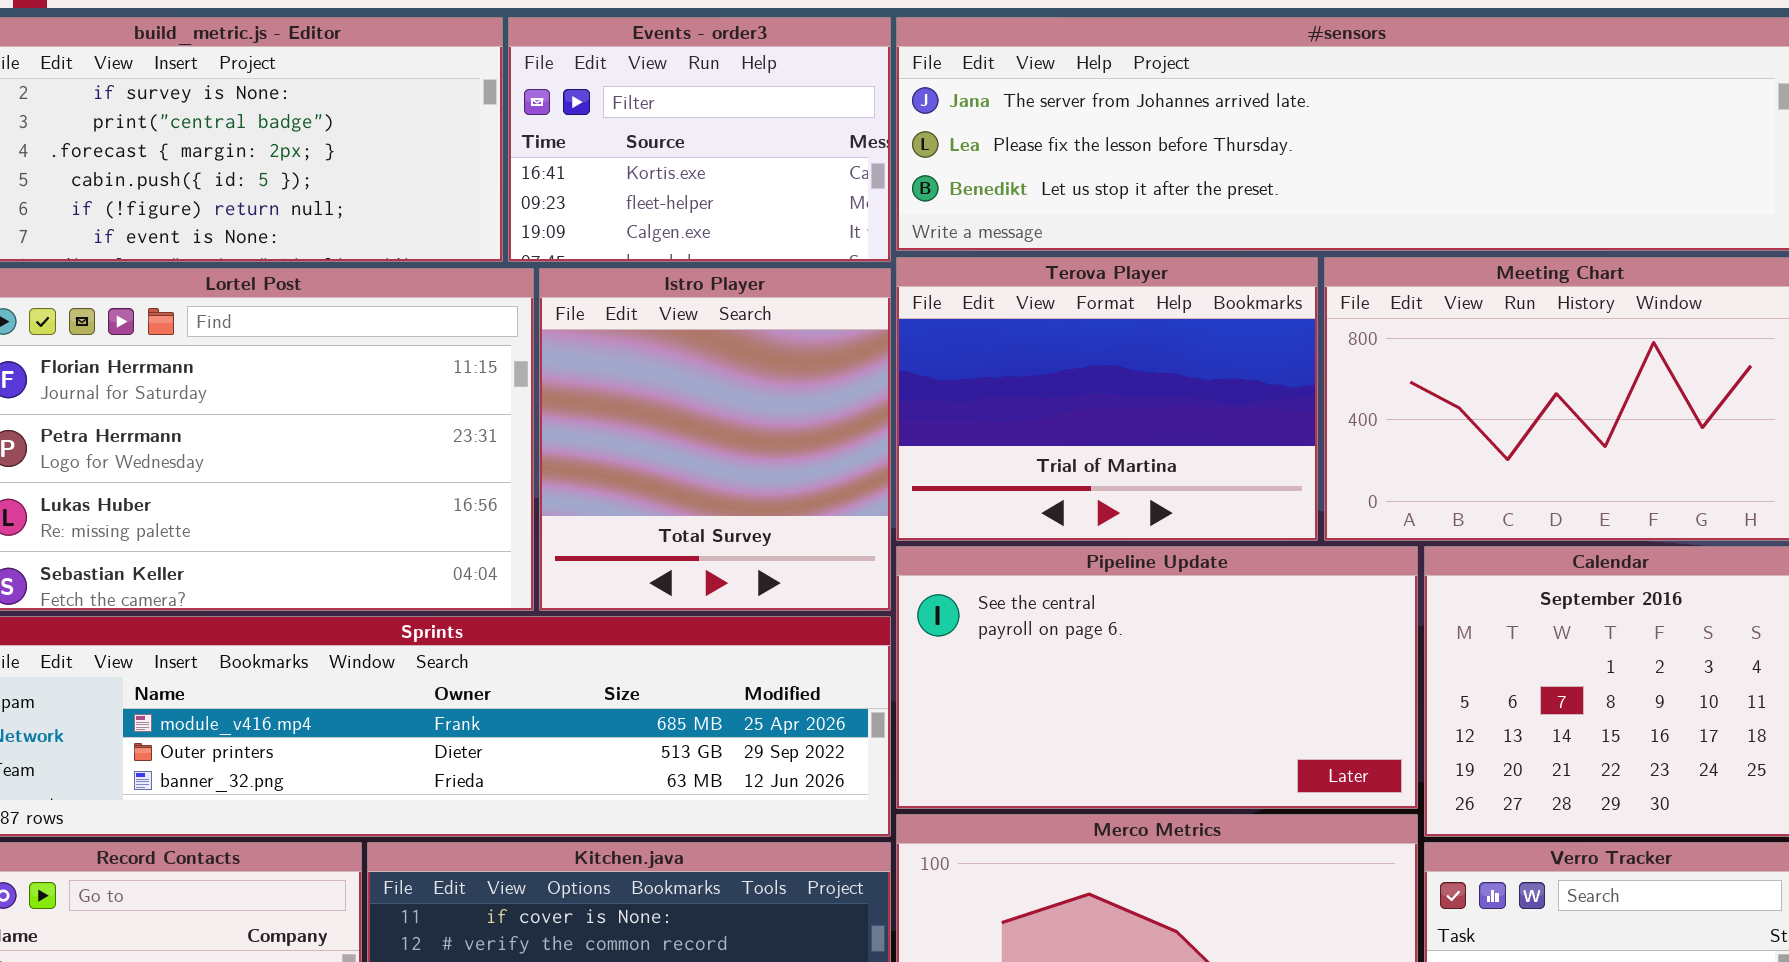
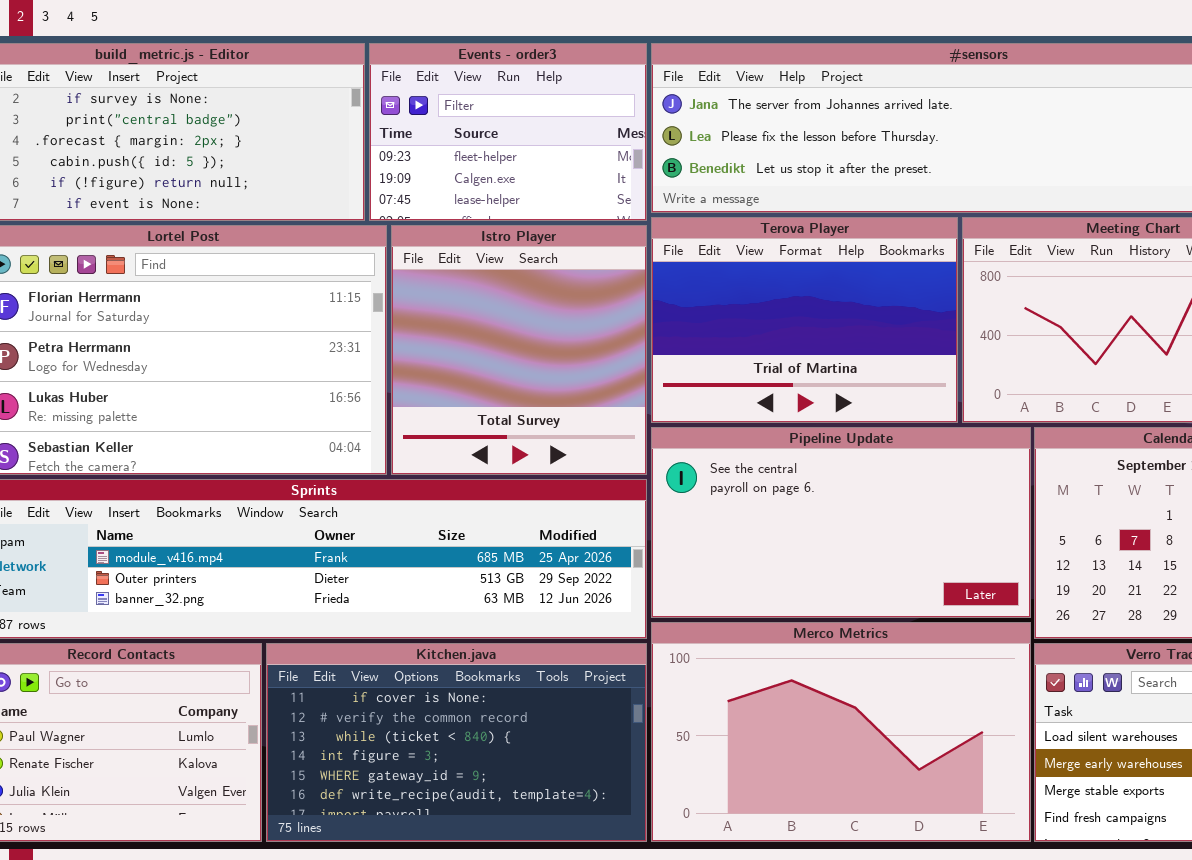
Events - order3: [508,17,891,262] -> [369,43,647,221], scrolled down 1 row

